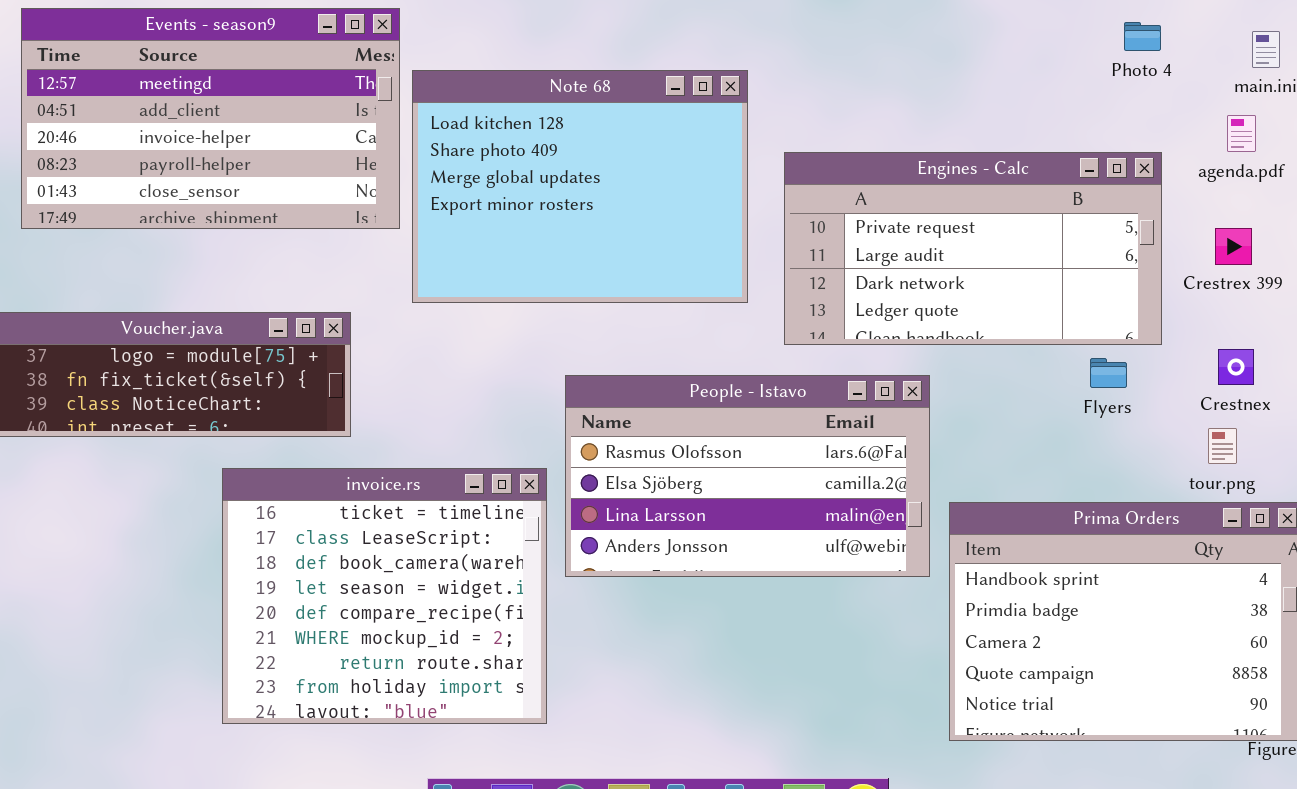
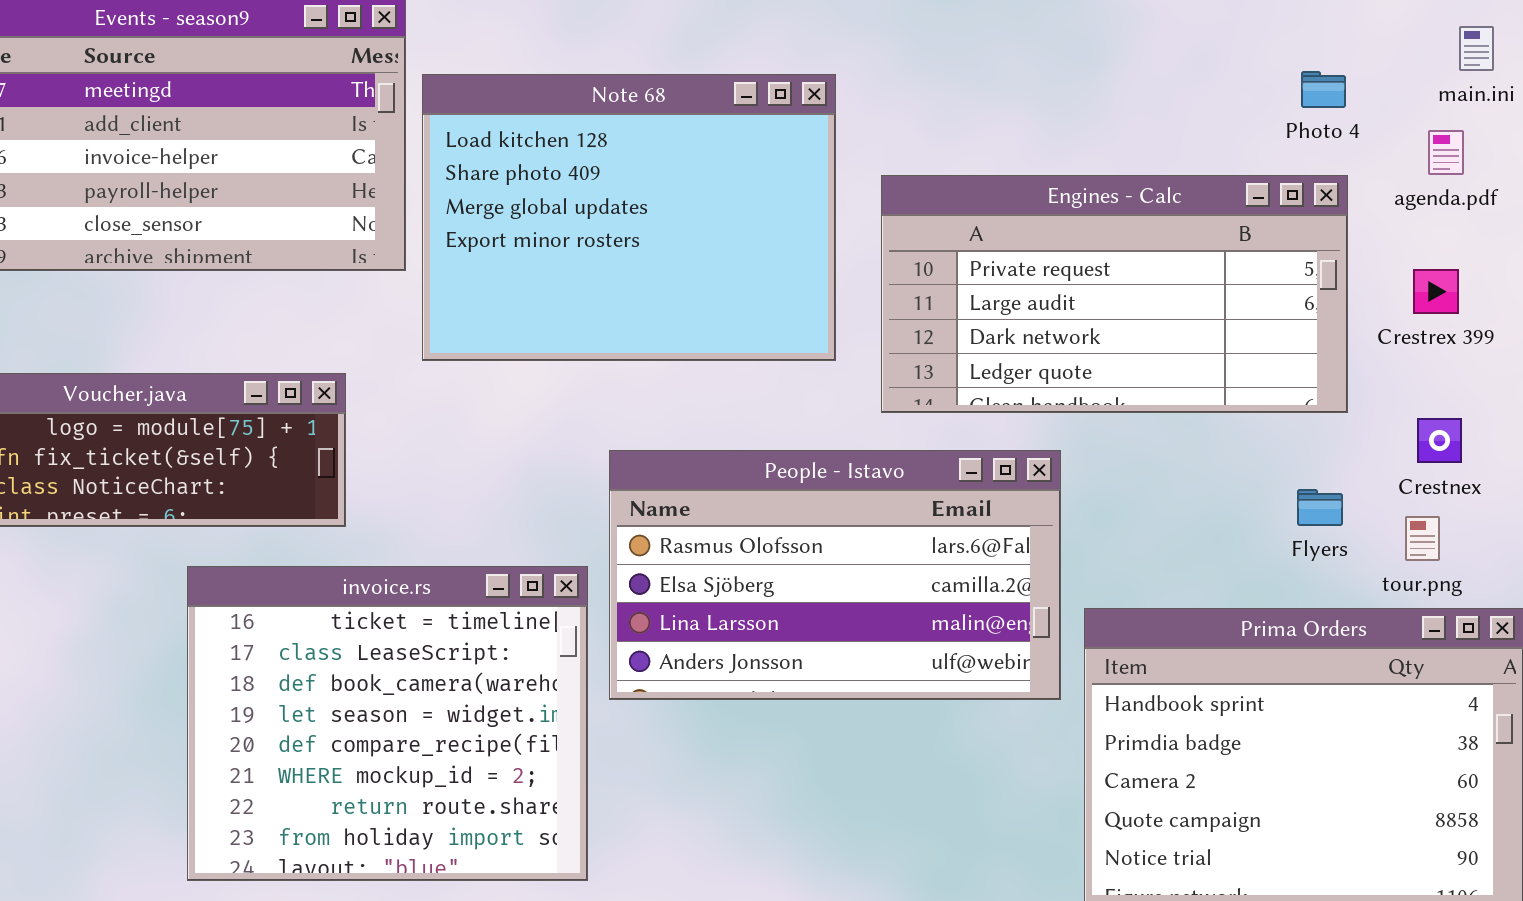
Photo 4: [1124,22,1161,51] -> [1301,71,1346,108], moved
Flyers: [1090,358,1127,388] -> [1297,489,1343,526], moved

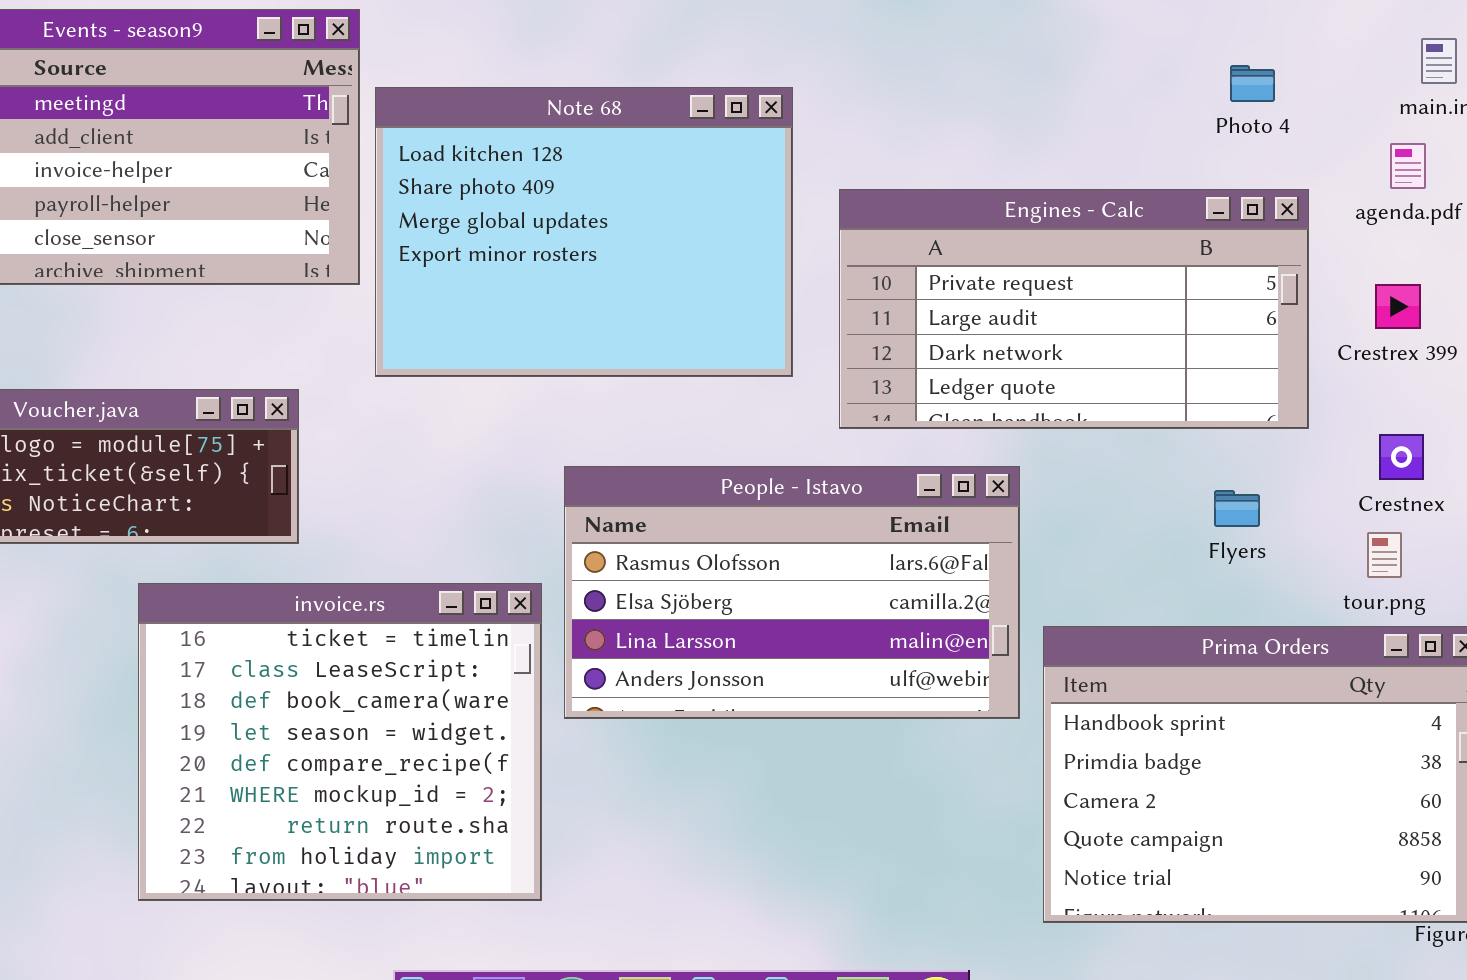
Photo 4: [1301,71,1346,108] -> [1230,65,1275,102], moved
Flyers: [1297,489,1343,526] -> [1214,490,1260,527], moved

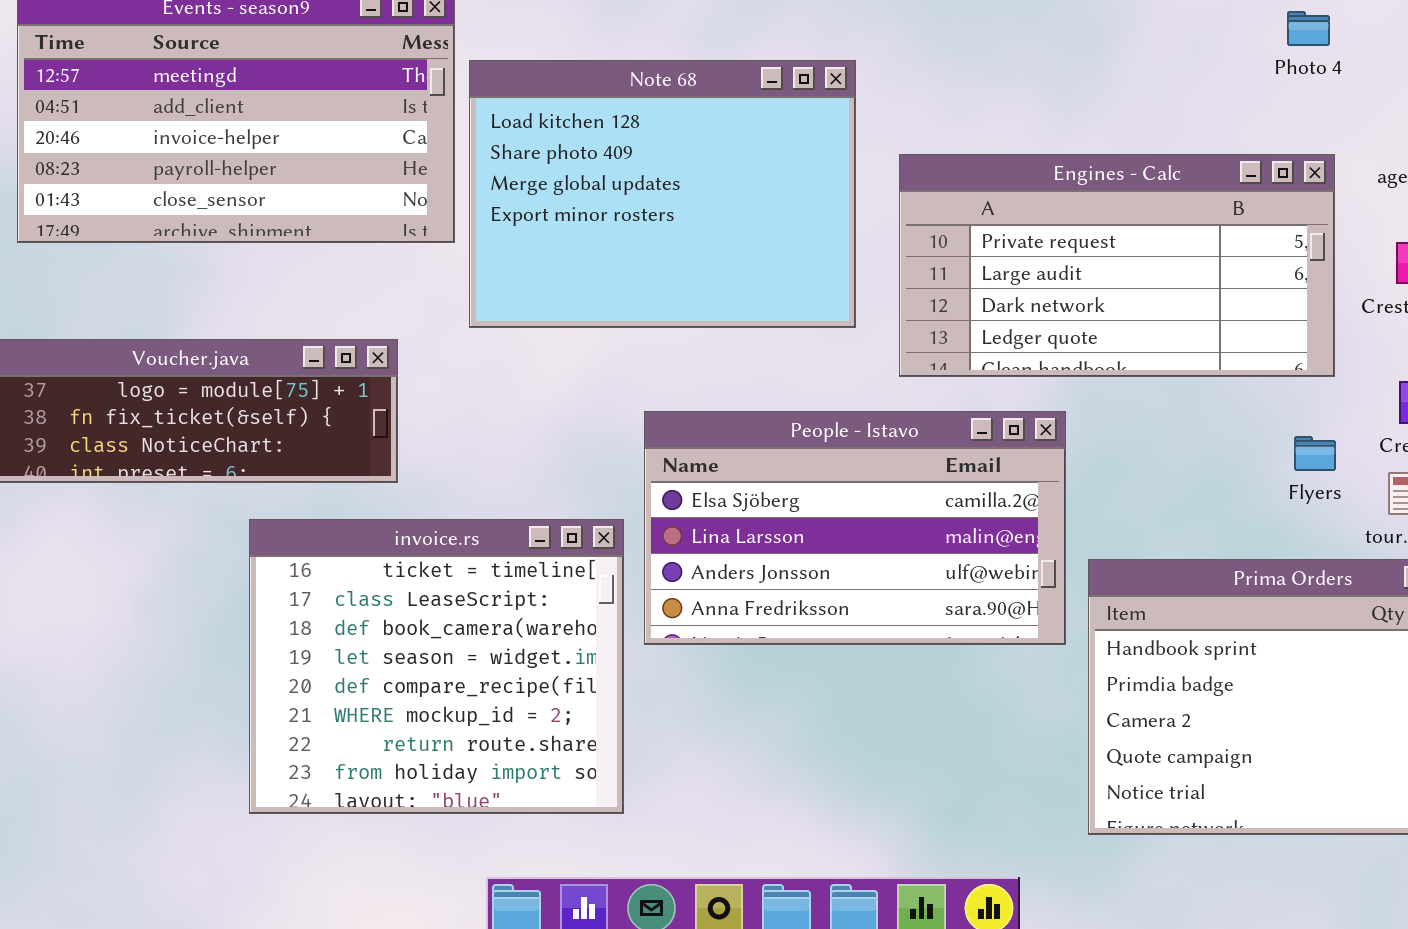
Photo 4: [1230,65,1275,102] -> [1287,11,1330,46], moved
People - Istavo: [564,466,1020,719] -> [644,411,1066,645], scrolled down 1 row
Flyers: [1214,490,1260,527] -> [1294,436,1336,471], moved

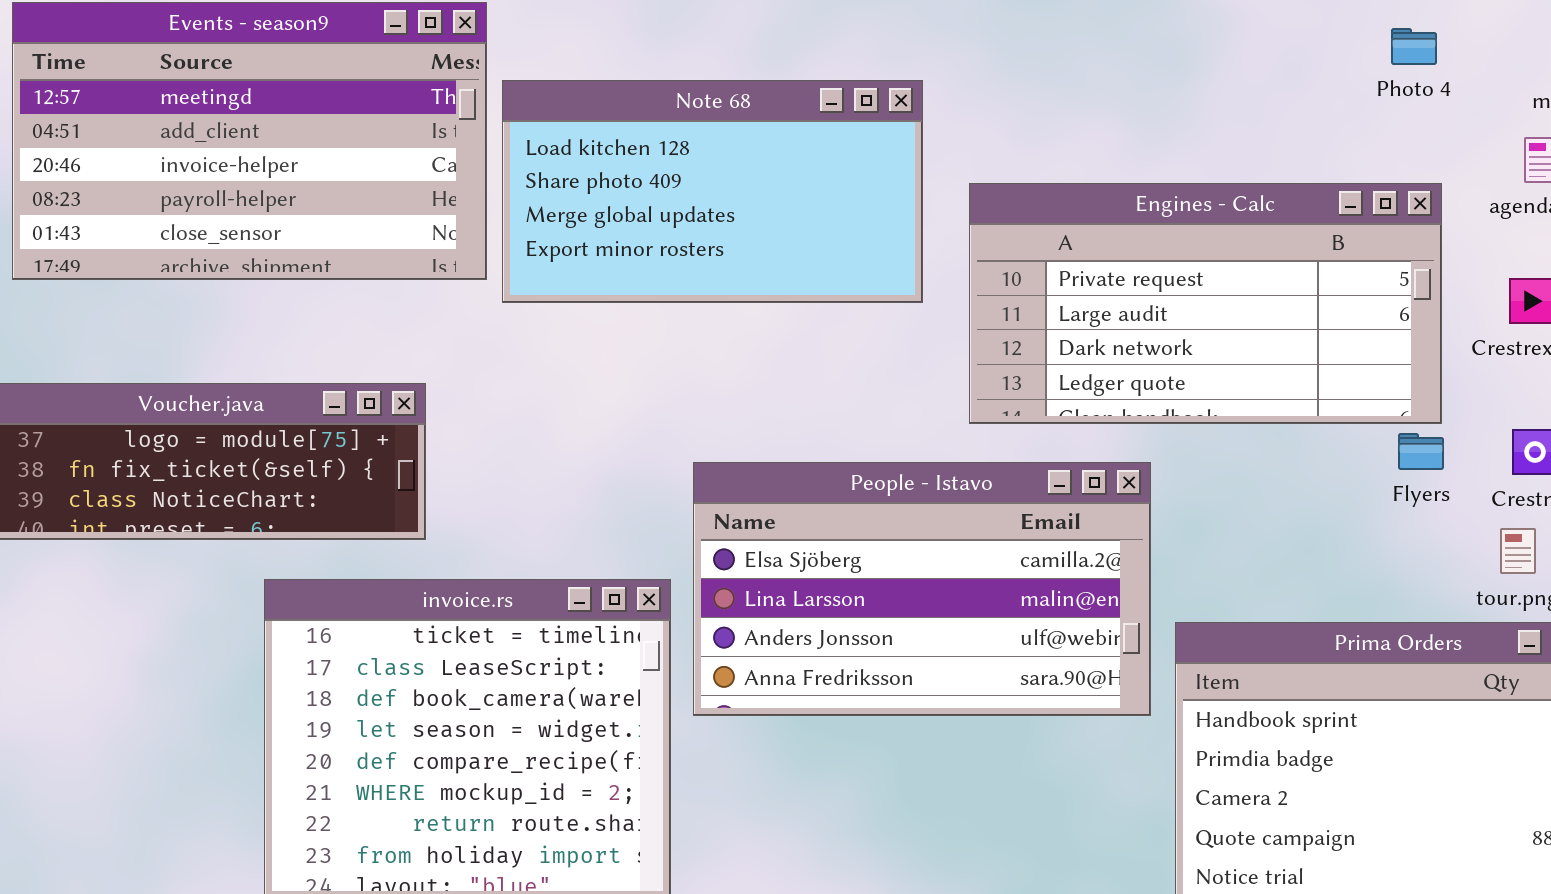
Note 68: [469,60,856,328] -> [502,80,923,303], resized
Flyers: [1294,436,1336,471] -> [1398,433,1444,470], moved

